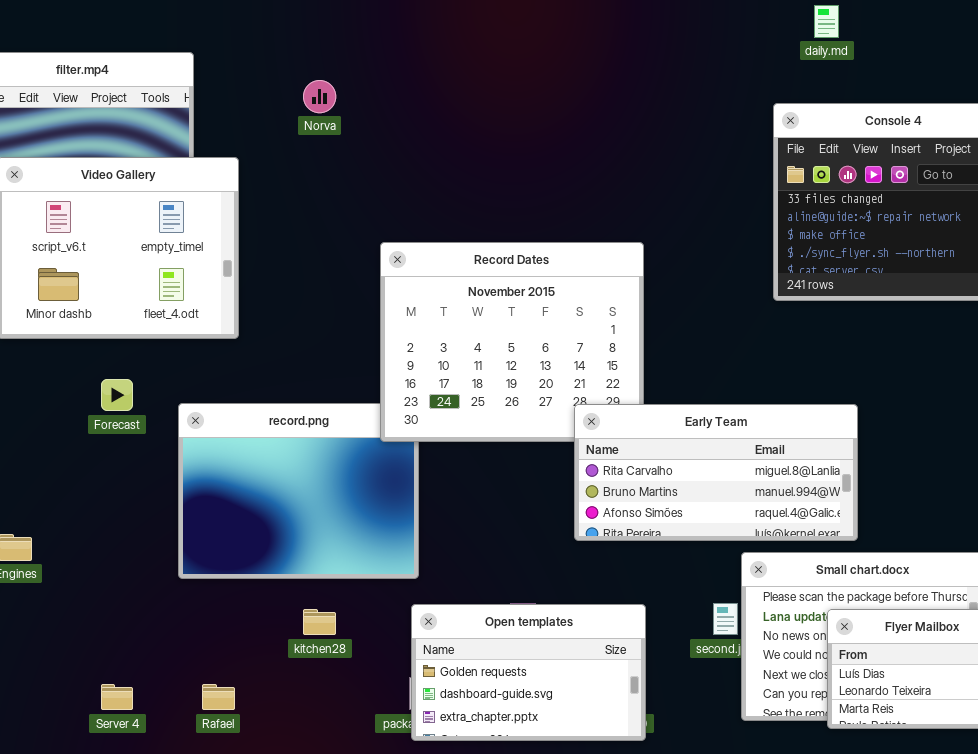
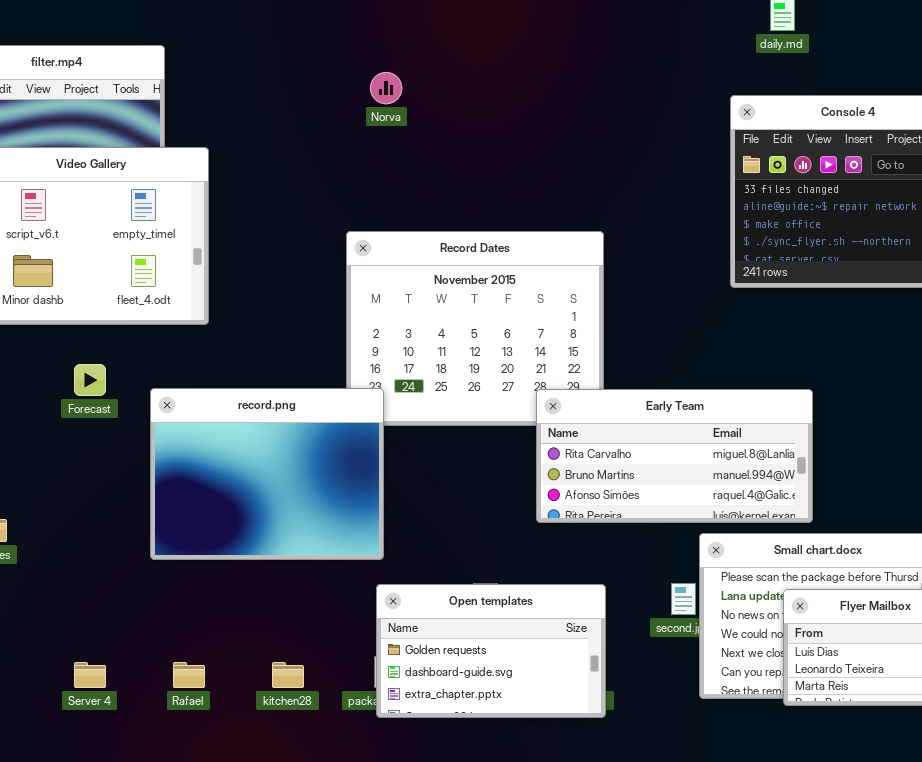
Norva: [303,80,336,113] -> [370,72,402,104], moved
record.png: [178,403,419,579] -> [150,388,384,560], raised
kitchen28: [303,609,336,635] -> [272,662,304,688], moved

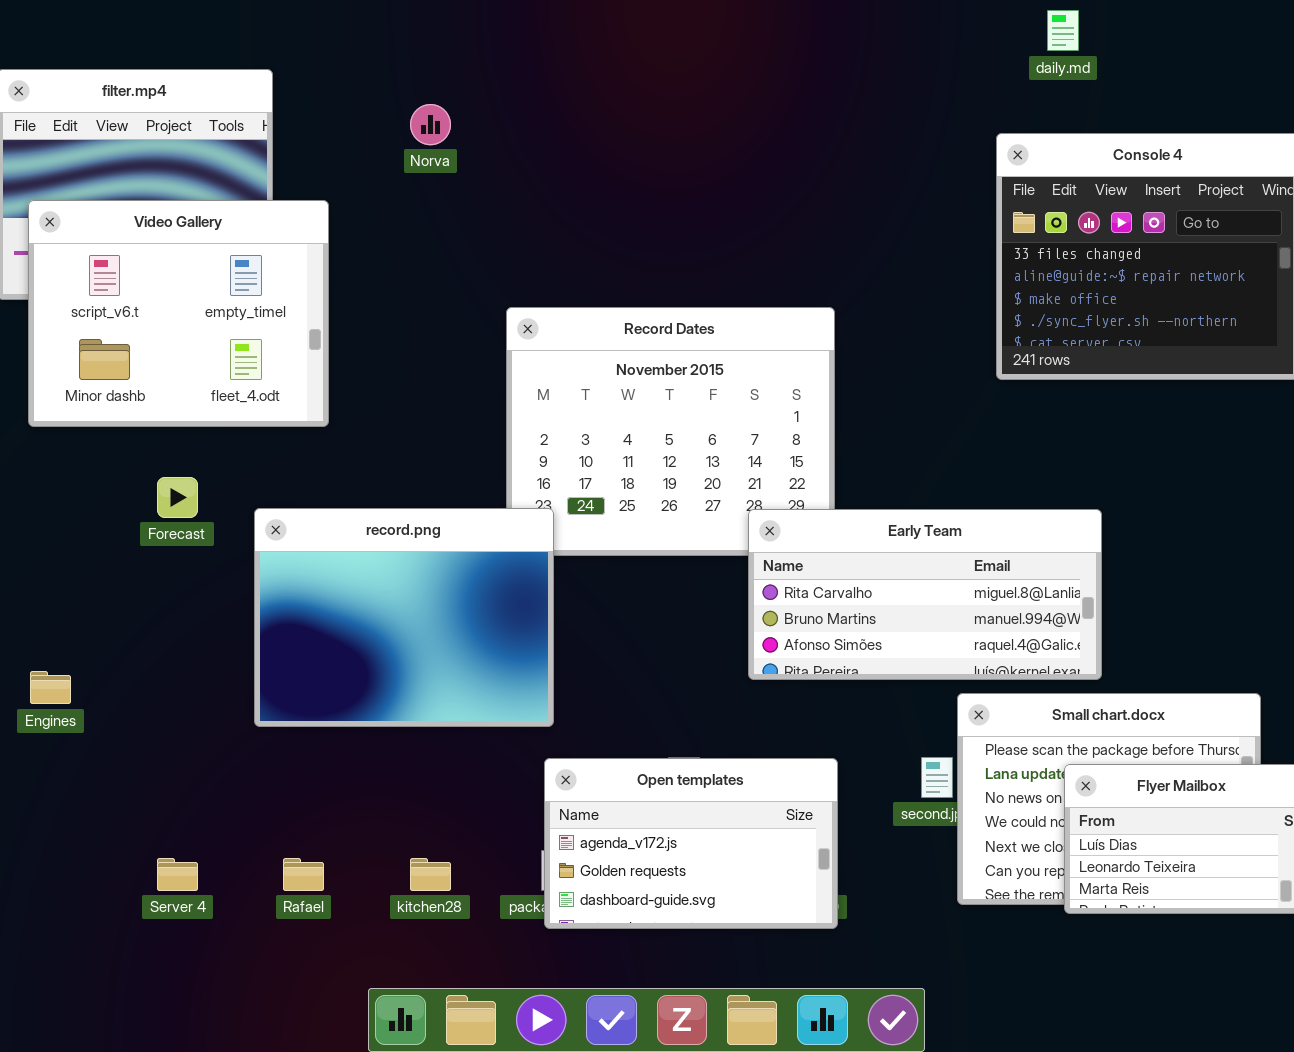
Norva: [370,72,402,104] -> [410,104,451,145], moved
Open templates: [376,584,606,718] -> [544,758,838,929], scrolled up 1 row

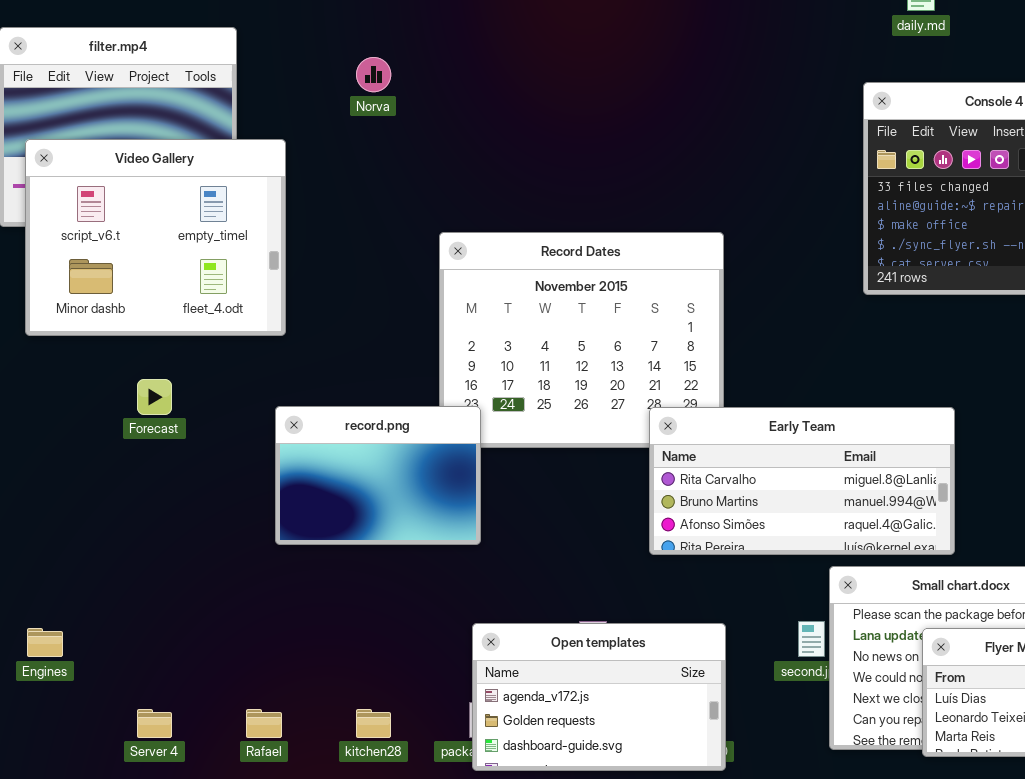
record.png: [254,508,554,727] -> [275,406,481,545], resized
Engines: [30,671,71,704] -> [27,628,63,657], moved

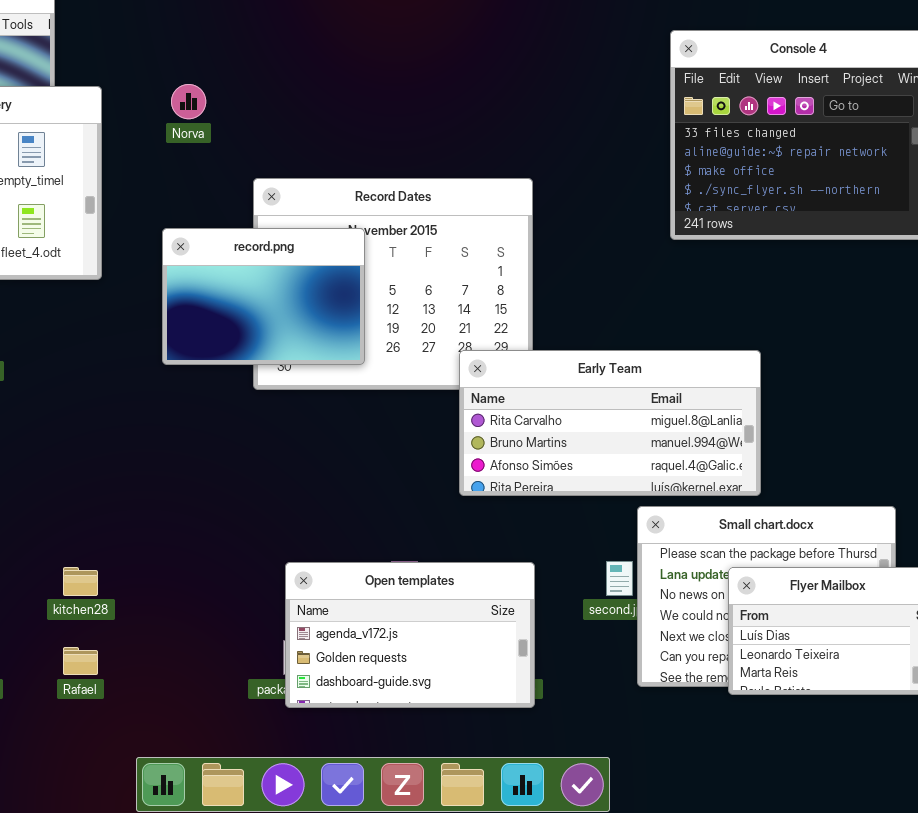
Norva: [356,57,391,92] -> [171,84,206,119], moved
record.png: [275,406,481,545] -> [162,228,365,365], moved
kitchen28: [356,709,391,738] -> [63,567,98,596], moved

